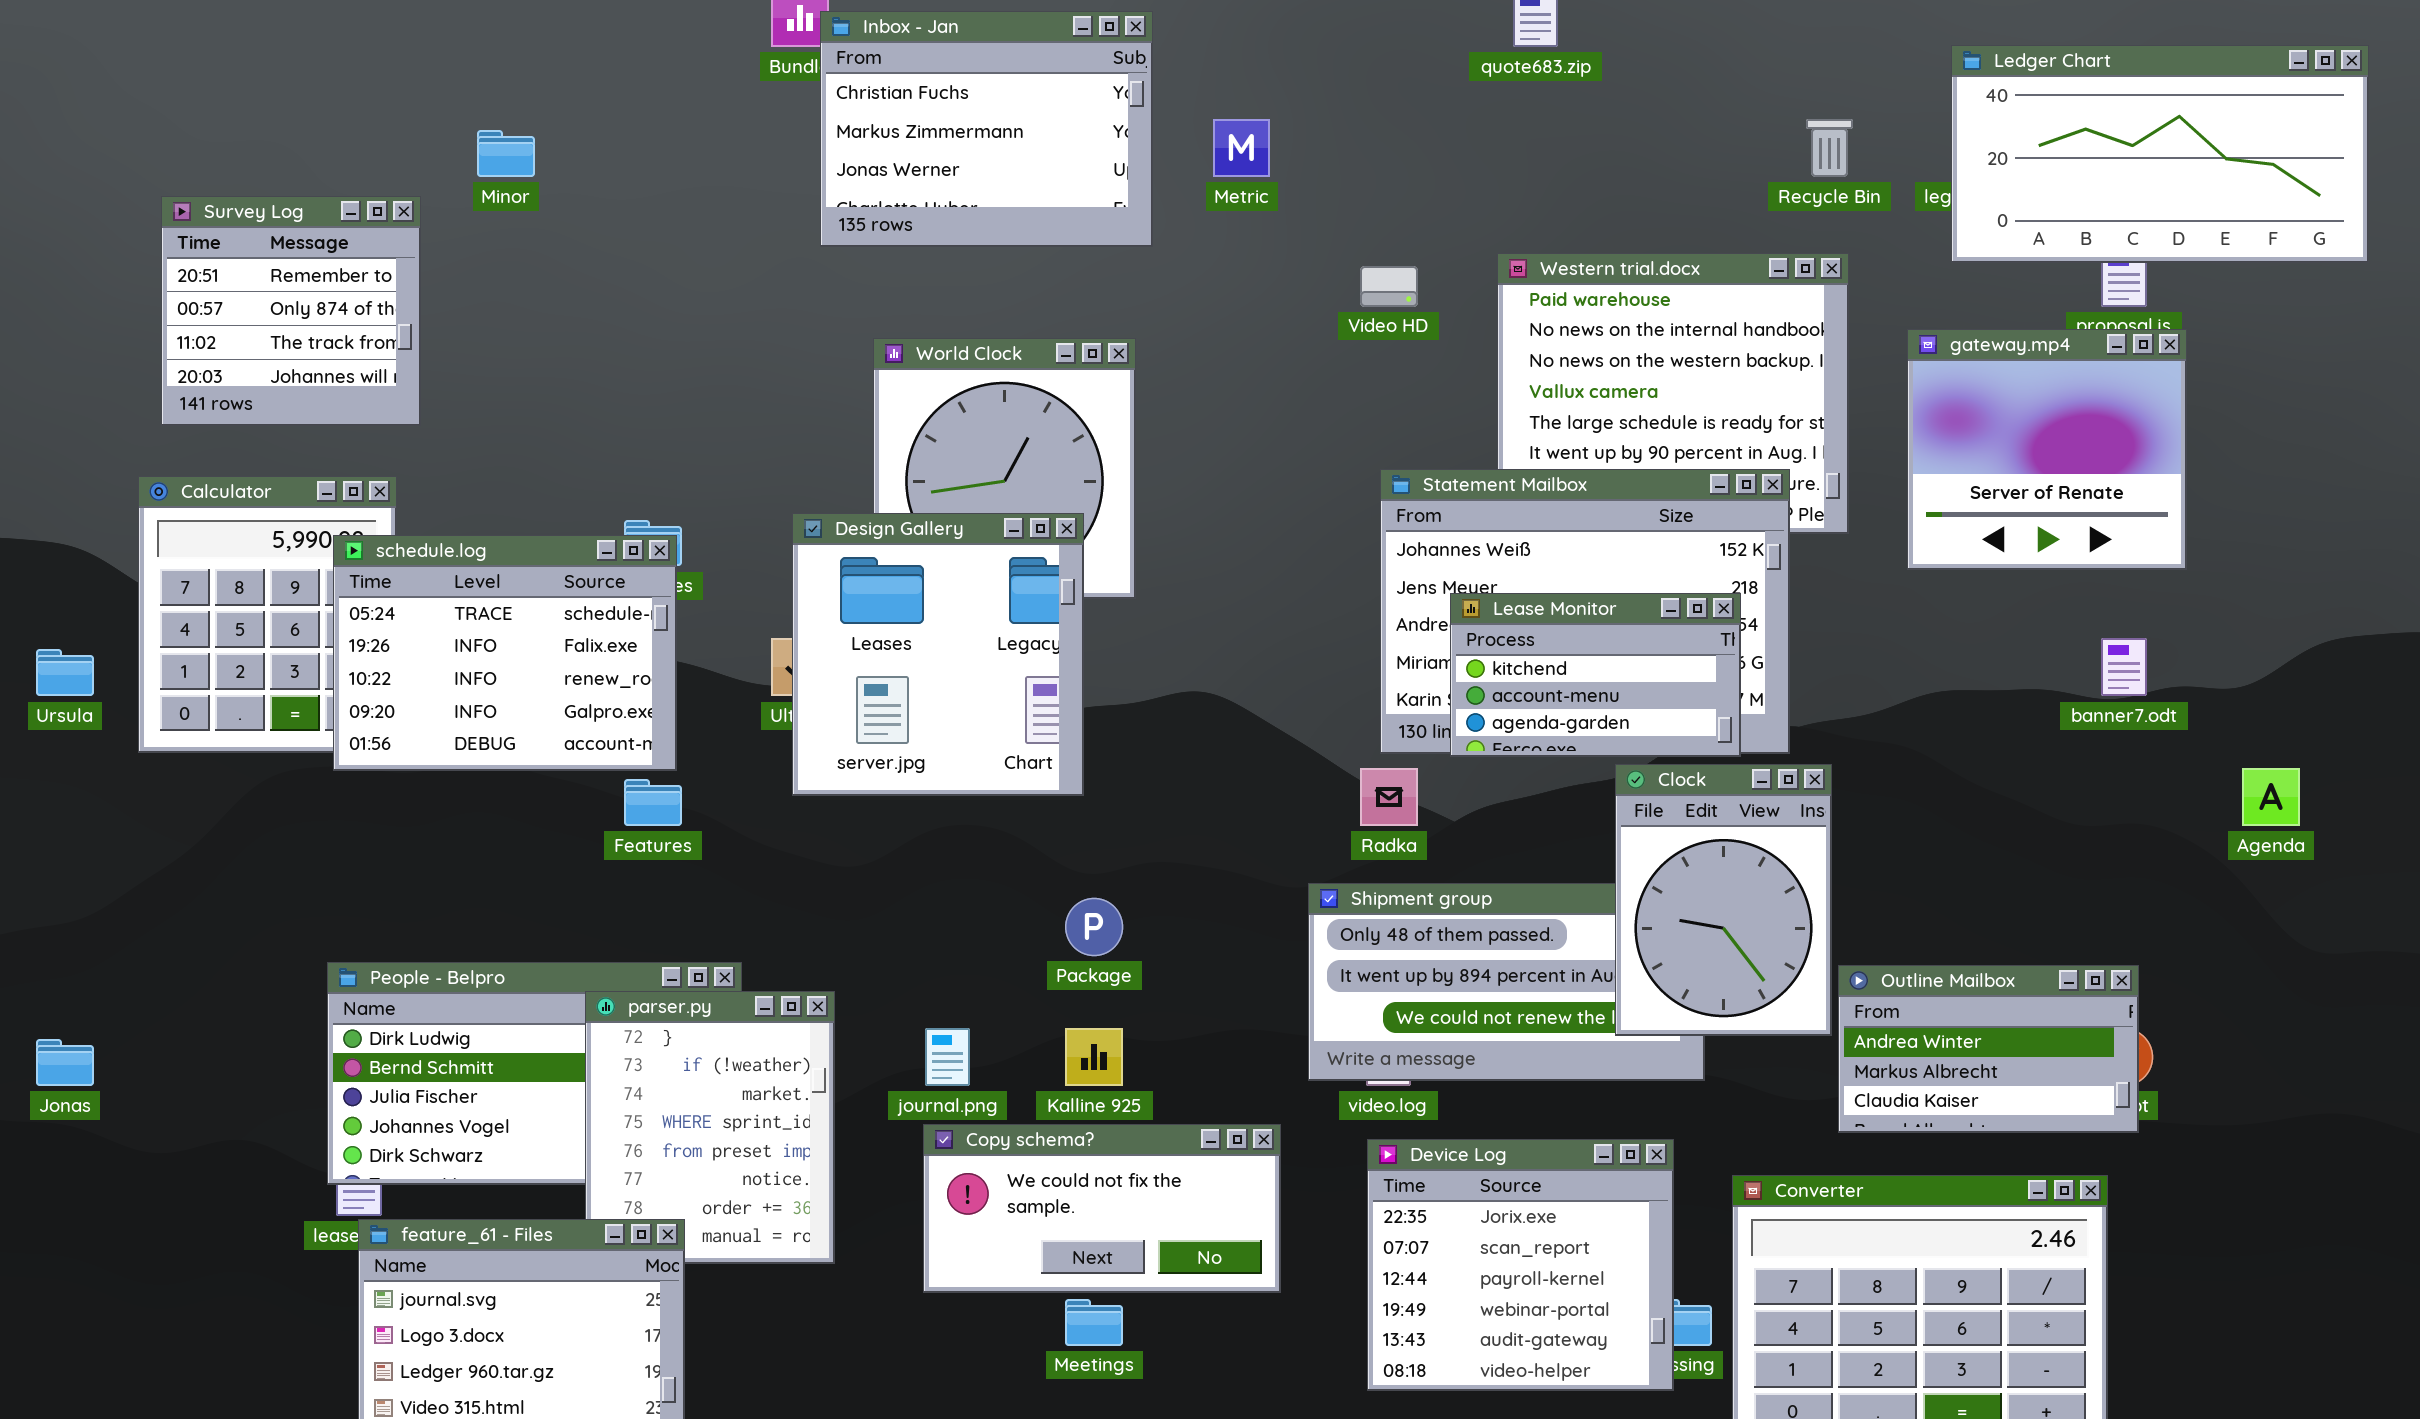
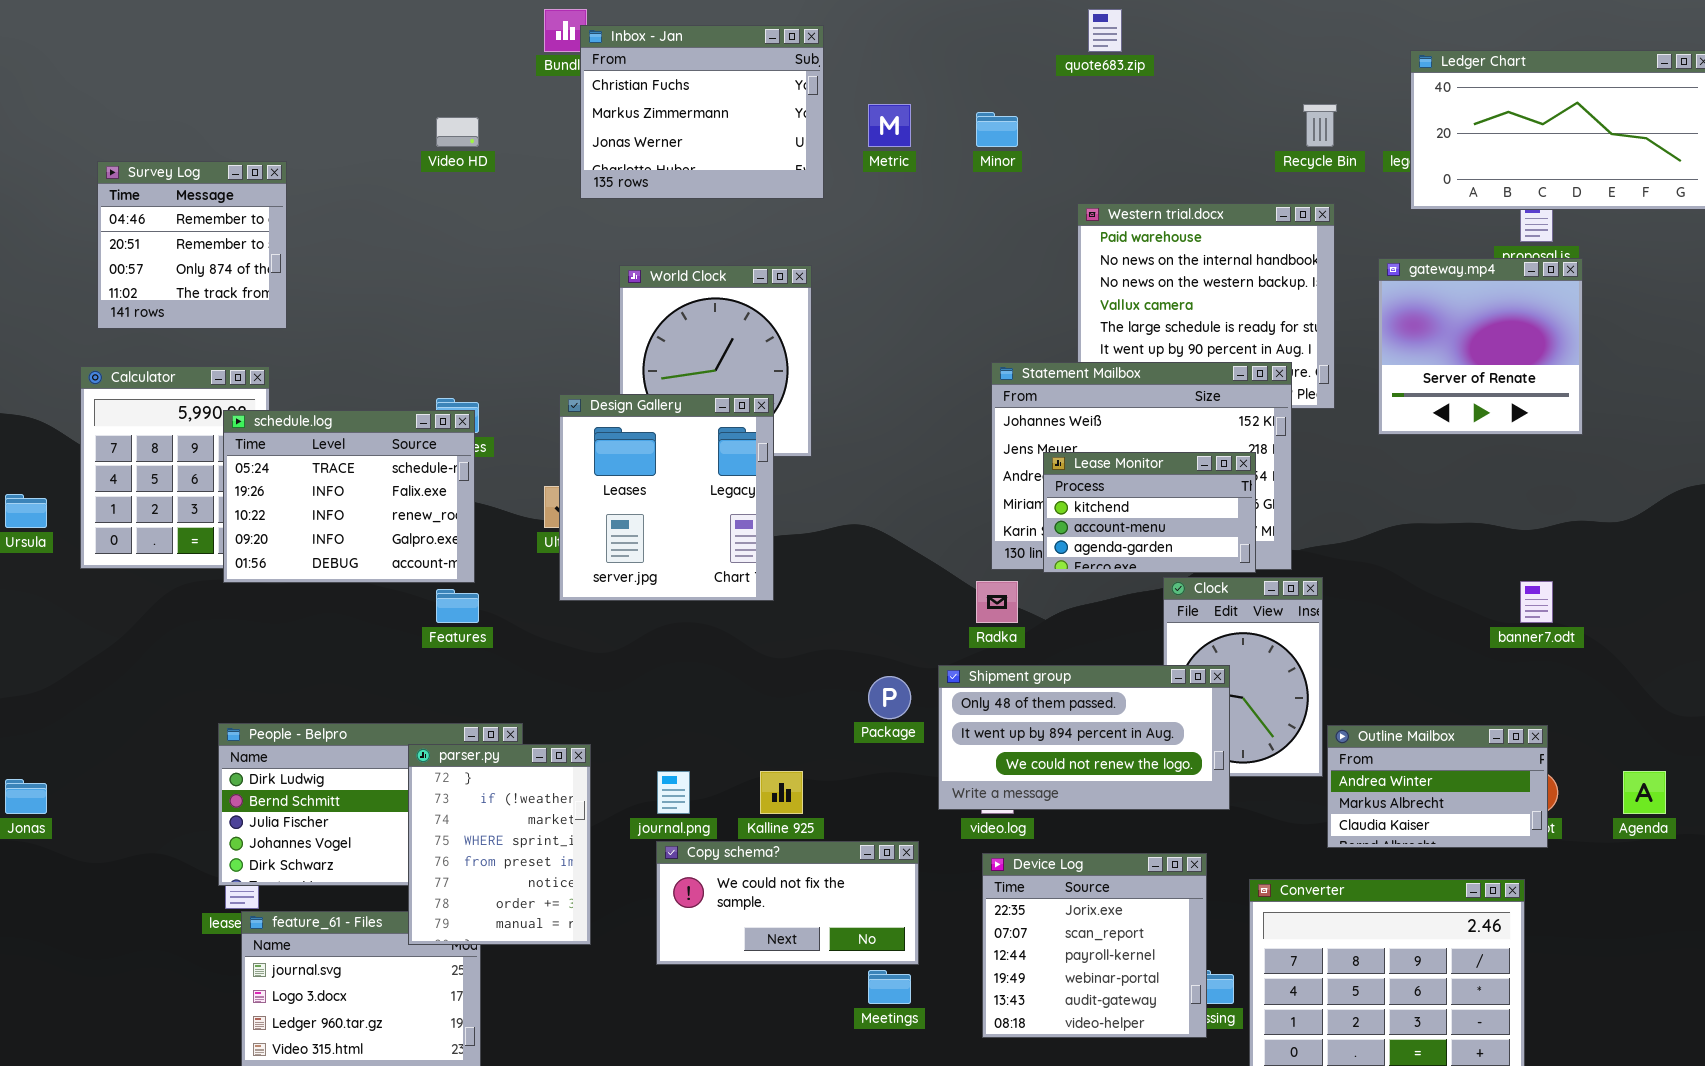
Minor: [477,130,535,177] -> [976,112,1018,147], moved
Survey Log: [161,196,421,426] -> [97,161,287,329], scrolled up 1 row
Video HD: [1360,266,1418,307] -> [436,117,479,147], moved
banner7.odt: [2101,638,2147,696] -> [1520,581,1553,623], moved
Agenda: [2242,768,2300,826] -> [1623,771,1666,814], moved
Shipment group: [1308,883,1705,1081] -> [938,665,1230,810], raised
Package: [1065,898,1123,956] -> [868,676,911,719], moved
parser.py: [585,991,835,1264] -> [408,744,591,945], raised
Meetings: [1065,1299,1123,1346] -> [868,970,911,1004], moved

